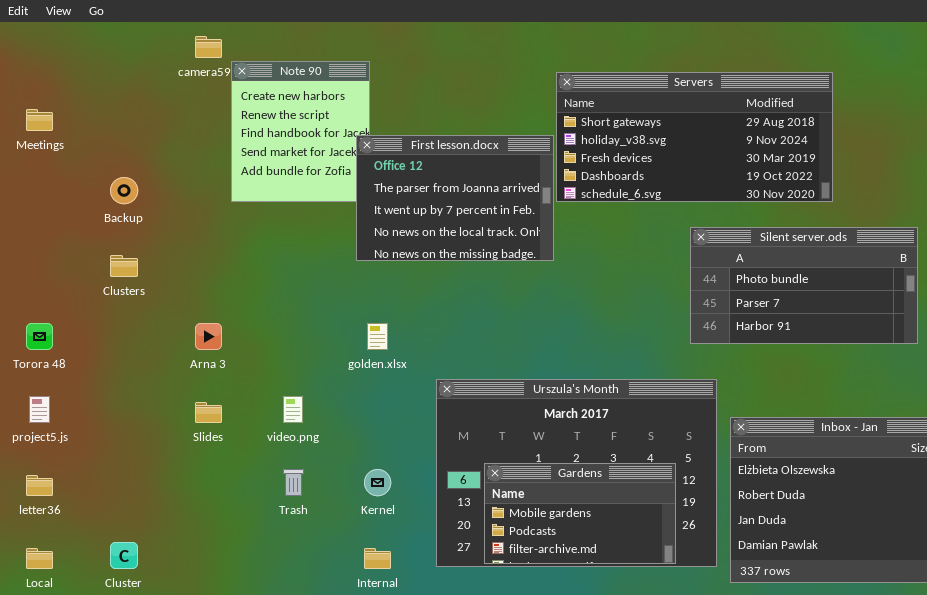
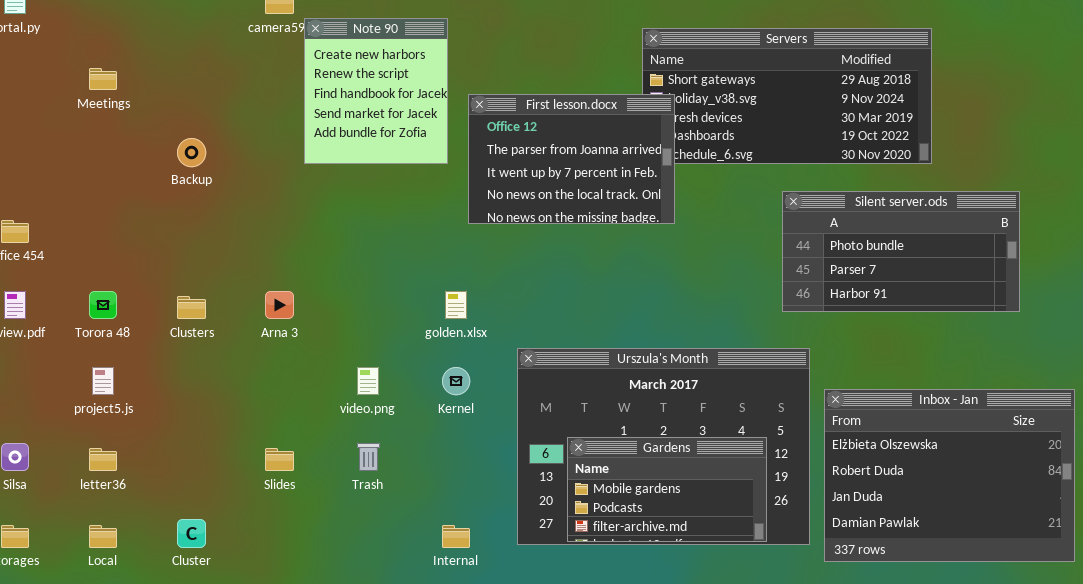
First lesson.docx: [356,135,554,261] -> [468,94,675,224], moved
Clusters: [110,255,138,277] -> [177,296,206,319], moved
Slides: [195,402,222,423] -> [265,448,294,471], moved
Kernel: [364,469,391,496] -> [442,367,470,395], moved

